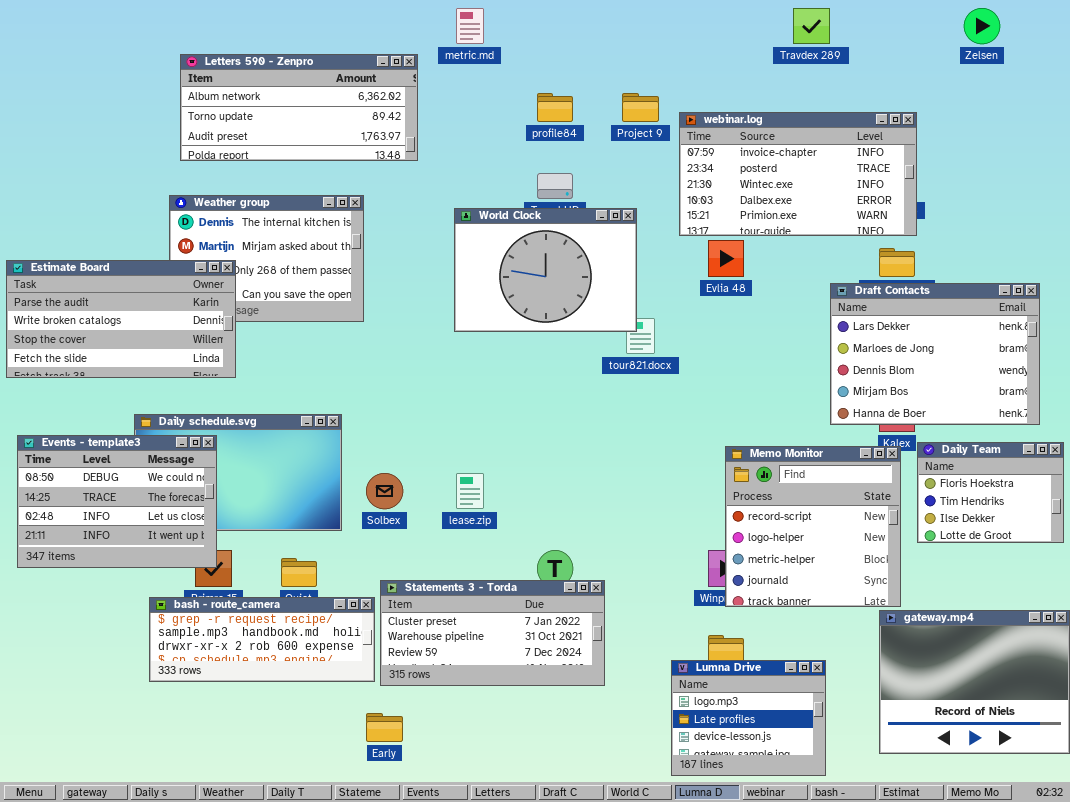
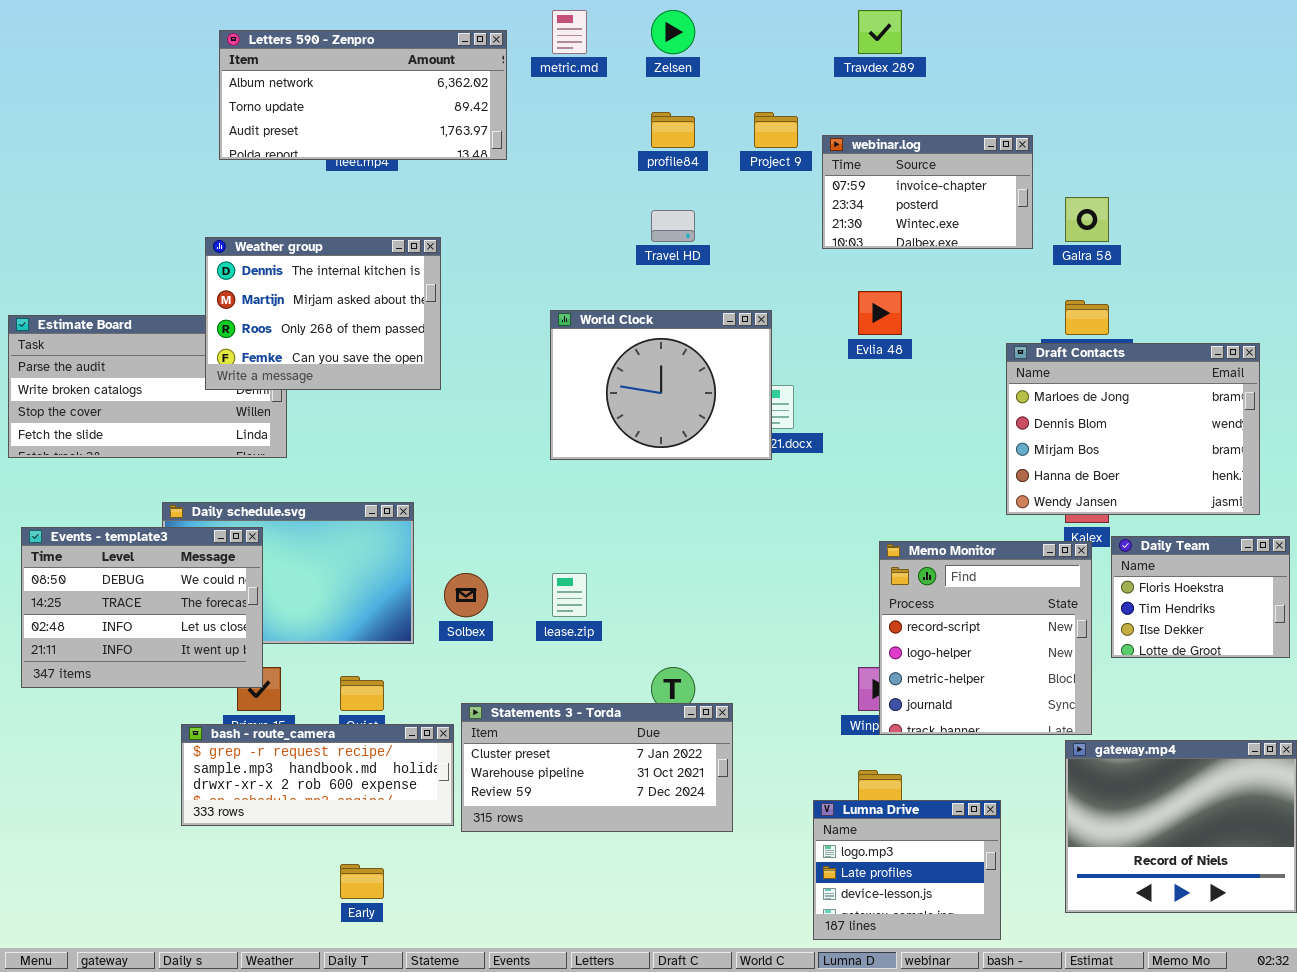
Travdex 289: [793,8,830,44] -> [858,10,902,54], moved
Zelsen: [964,8,1000,44] -> [651,10,695,54], moved
Letters 590 - Zenpro: [180,54,418,161] -> [219,30,507,160], moved
webinar.log: [679,112,917,236] -> [822,135,1033,249], resized
Weather group: [169,195,364,322] -> [205,237,441,390], raised
World Clock: [454,208,637,332] -> [550,310,772,460], moved
Draft Contacts: [830,283,1040,425] -> [1006,343,1260,515], scrolled down 1 row
Early: [366,713,403,742] -> [340,864,384,899], moved

